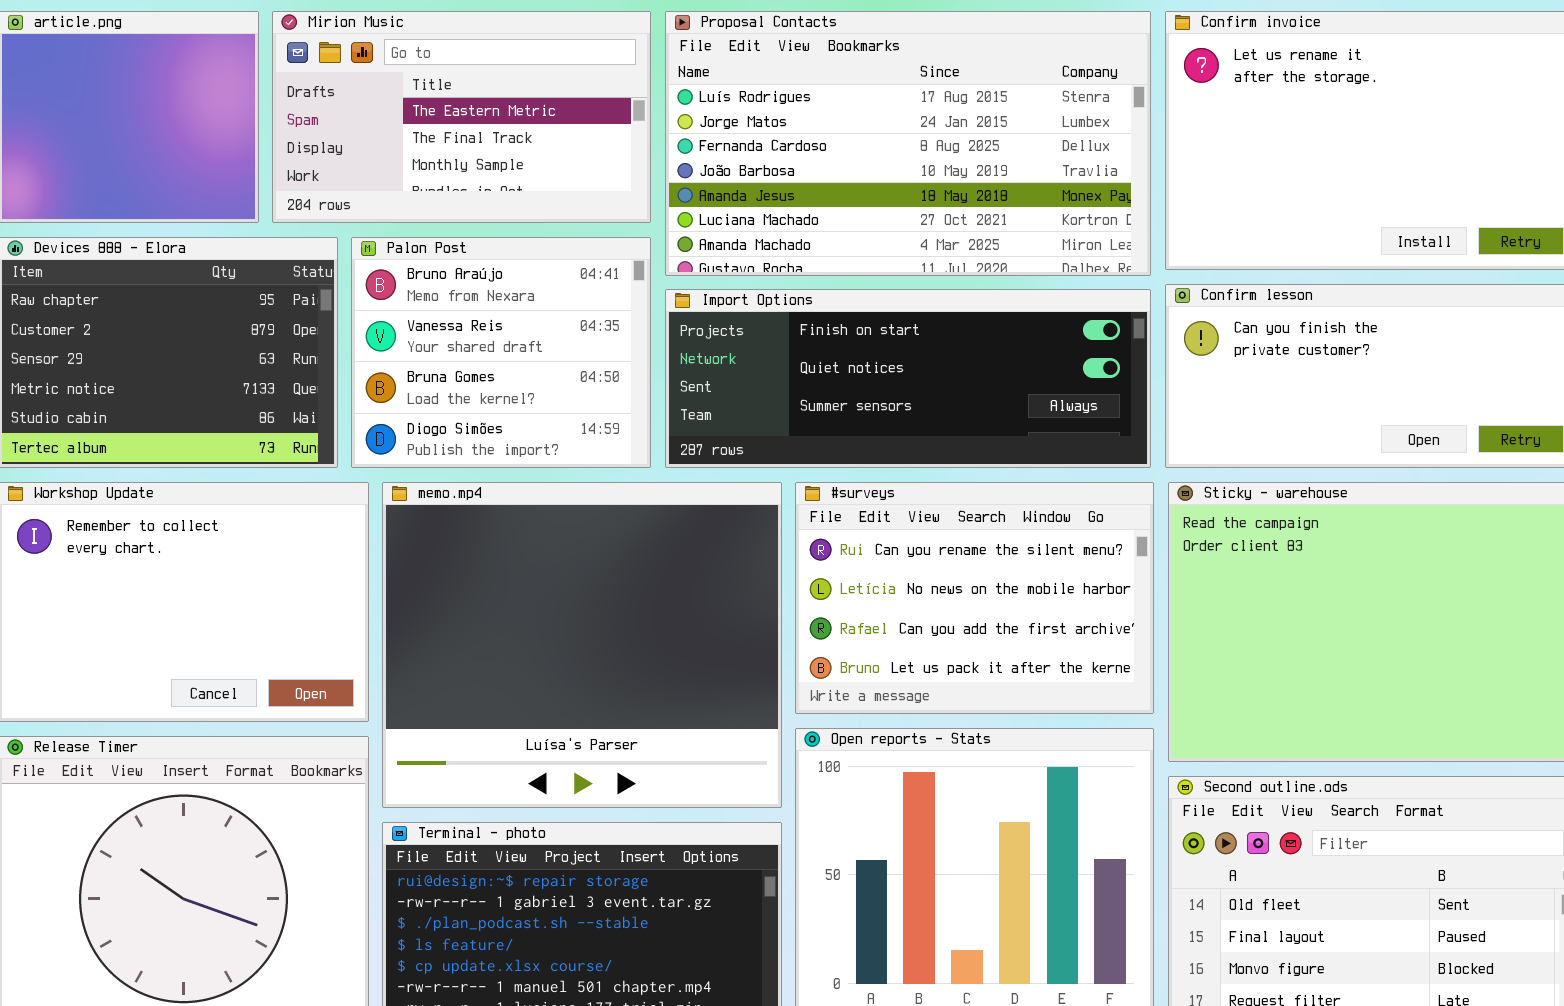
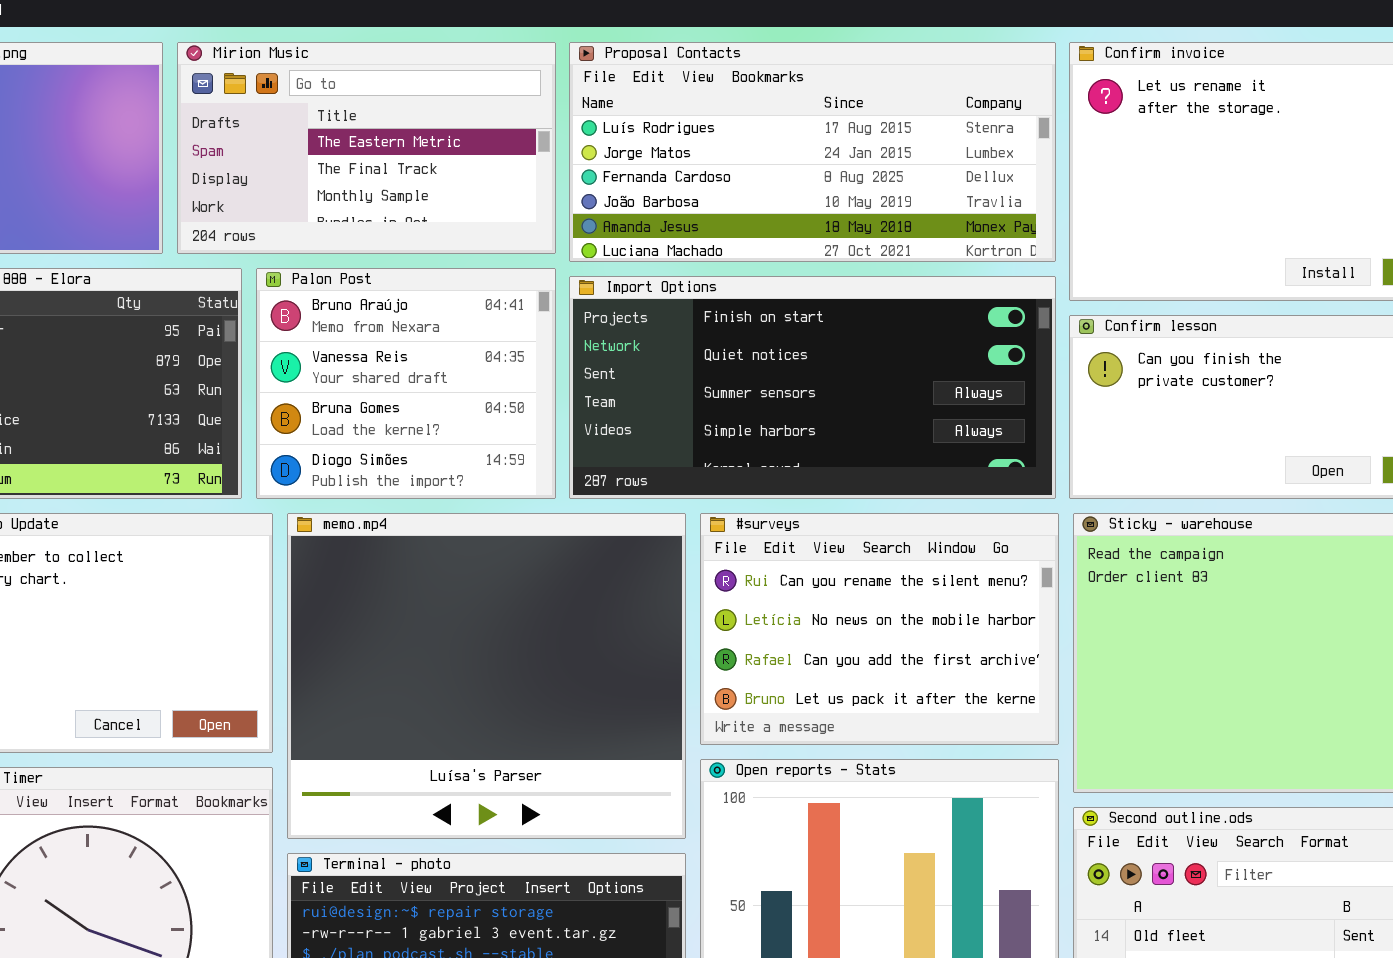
Proposal Contacts: [665,11,1151,276] -> [569,42,1056,262], resized
Import Options: [665,289,1151,468] -> [569,276,1056,499], resized

